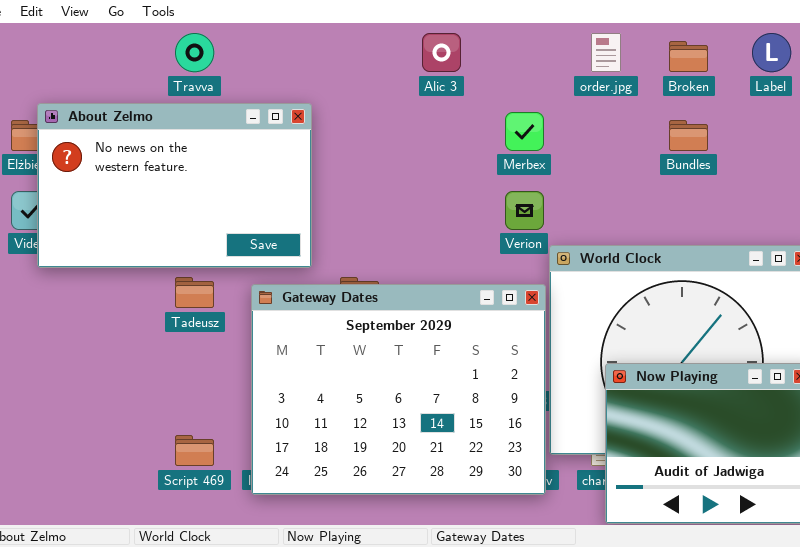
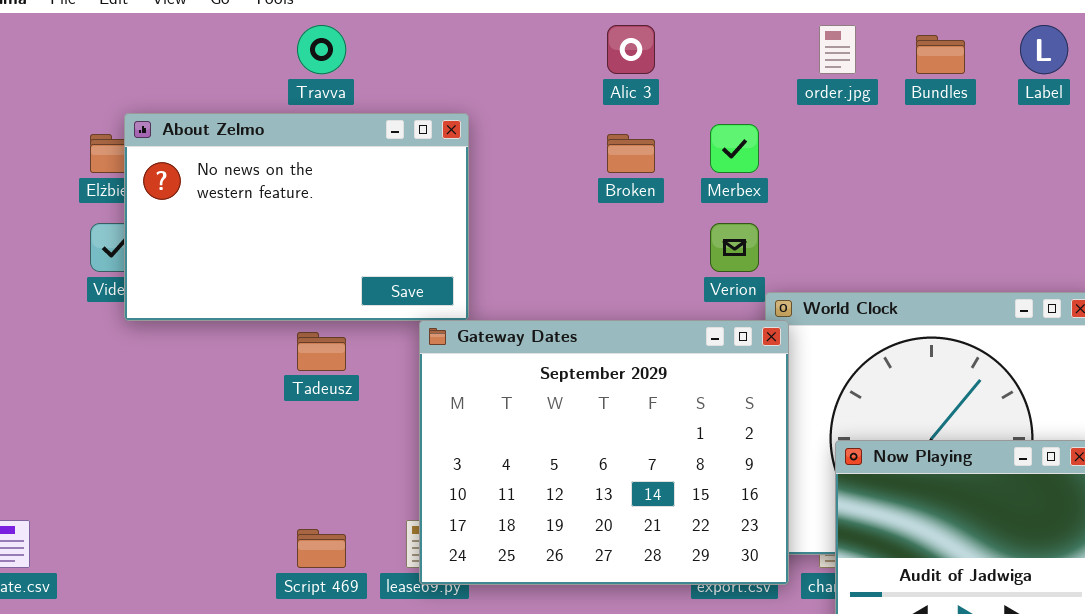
Broken: [669,41,708,72] -> [607,134,655,173], moved
Bundles: [669,120,708,151] -> [916,35,965,74], moved
Gateway Dates: [251,284,546,495] -> [419,320,789,585], moved

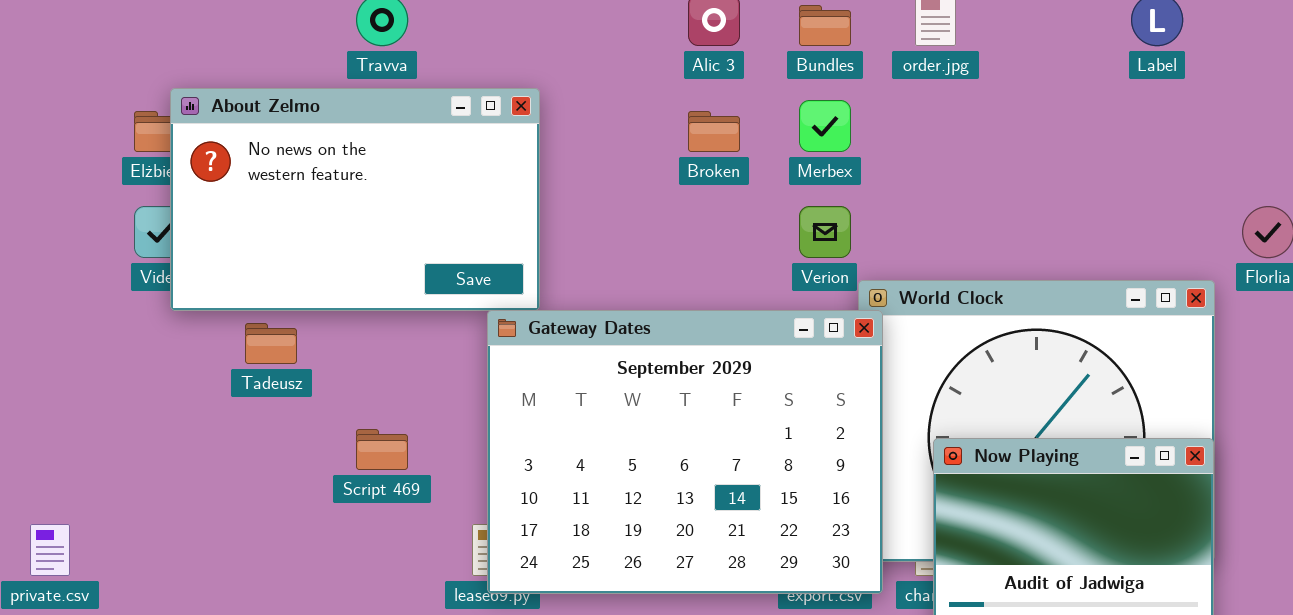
Bundles: [916,35,965,74] -> [799,5,851,46], moved
Tadeusz: [297,332,346,371] -> [245,323,297,364], moved
Script 469: [297,529,346,568] -> [356,429,408,470], moved

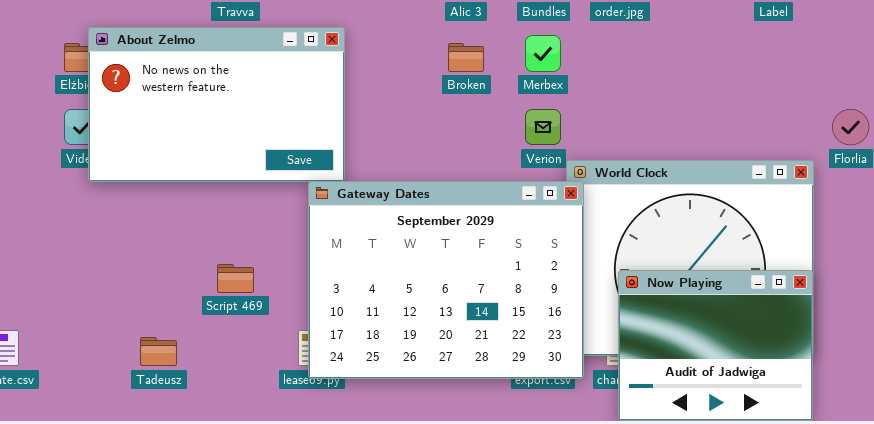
Tadeusz: [245,323,297,364] -> [140,337,177,366], moved

